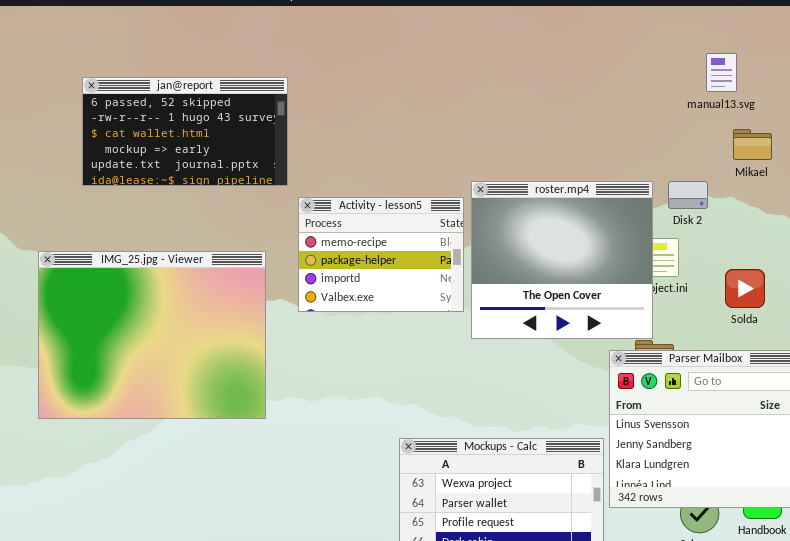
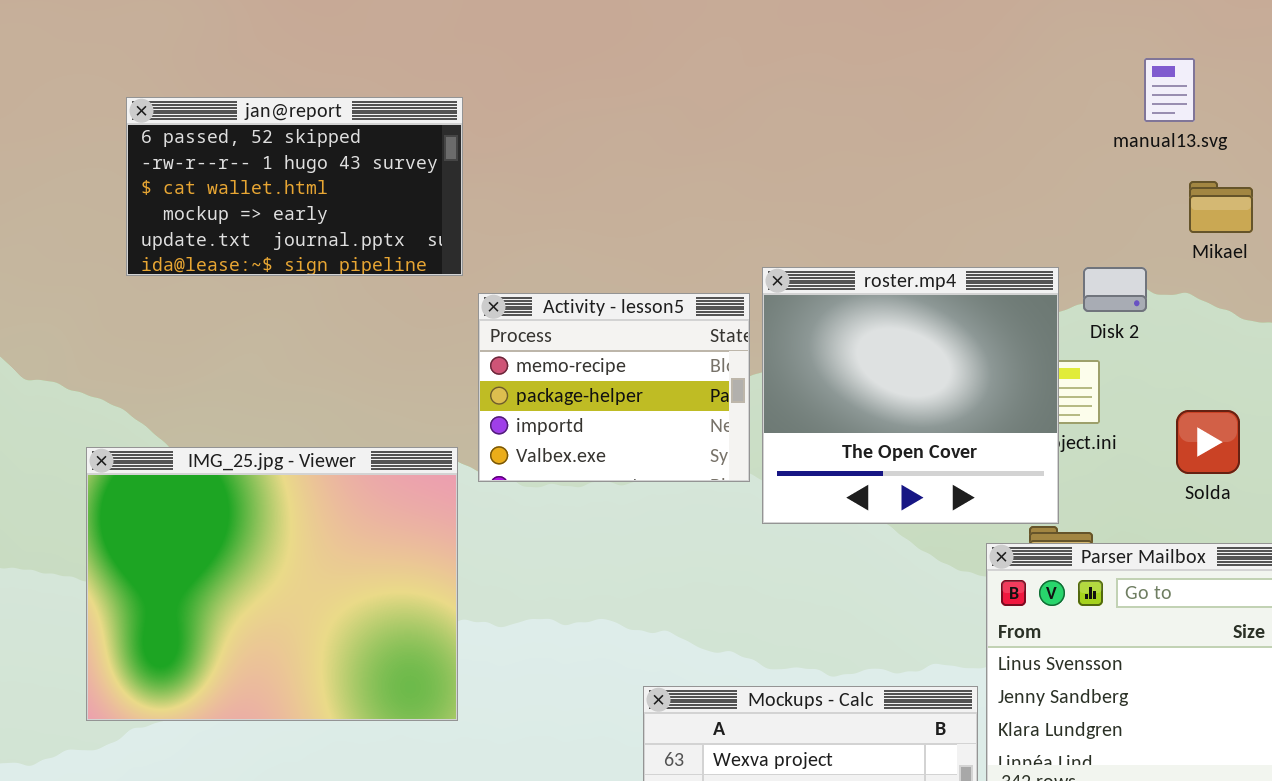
IMG_25.jpg - Viewer: [38,251,266,419] -> [86,447,458,721], moved

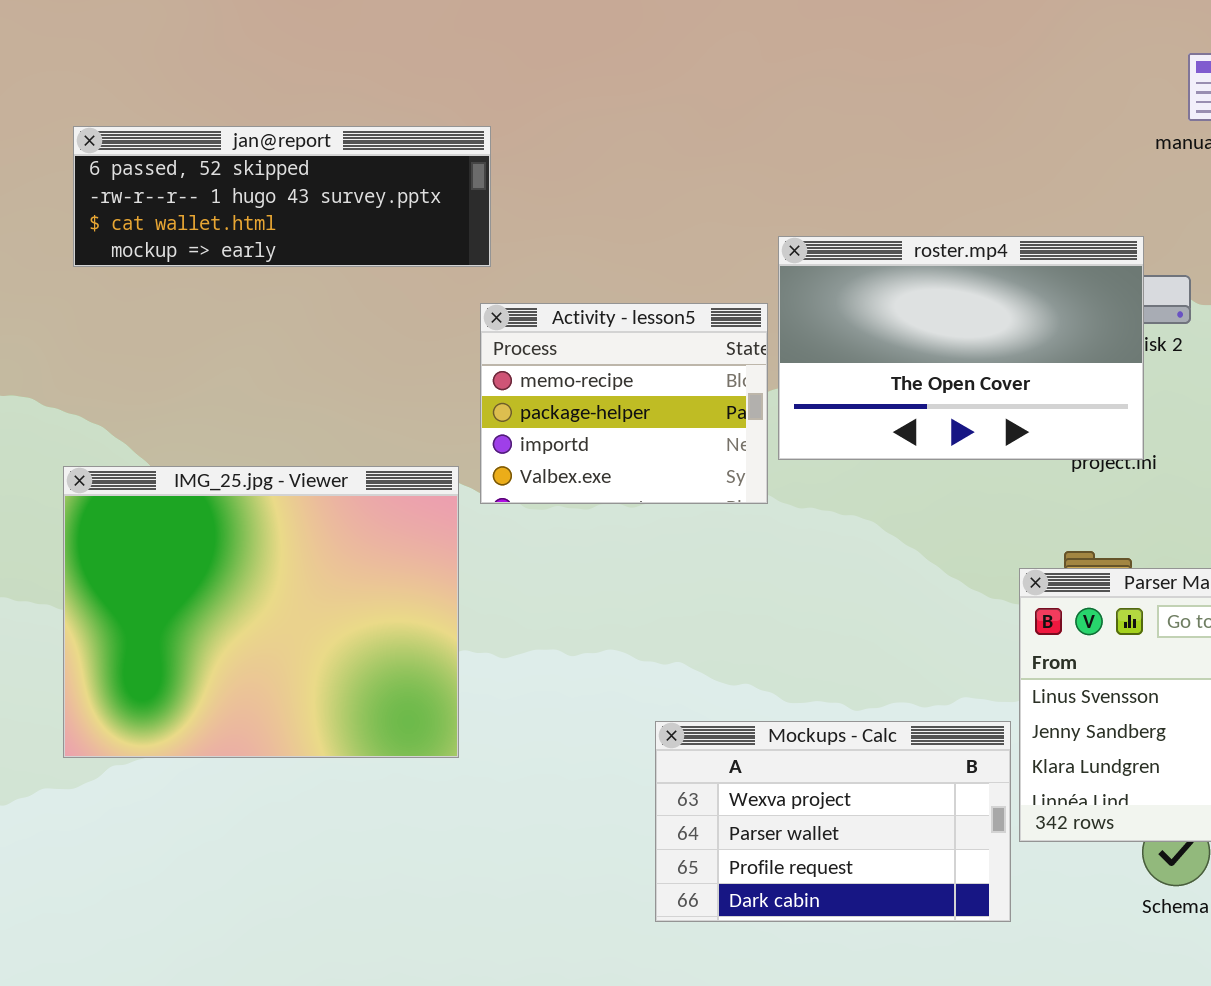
jan@report: [126,97,463,276] -> [73,126,491,267], moved, resized
roster.mp4: [762,267,1059,524] -> [778,236,1144,460], moved, resized

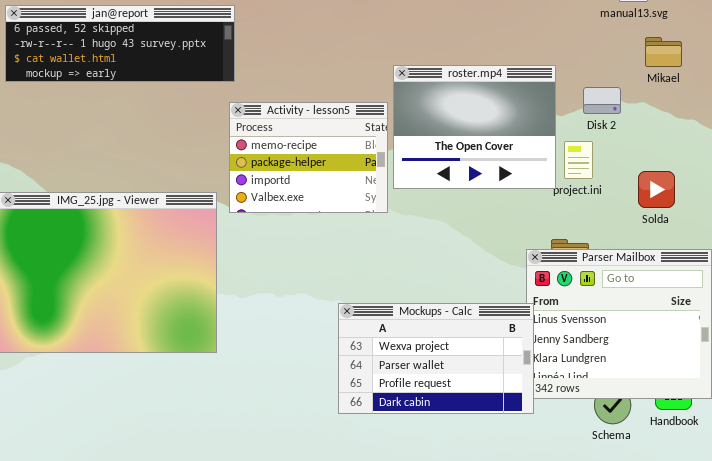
roster.mp4: [778,236,1144,460] -> [393,65,556,189], resized
Mockups - Calc: [655,721,1011,922] -> [338,303,534,414], moved

